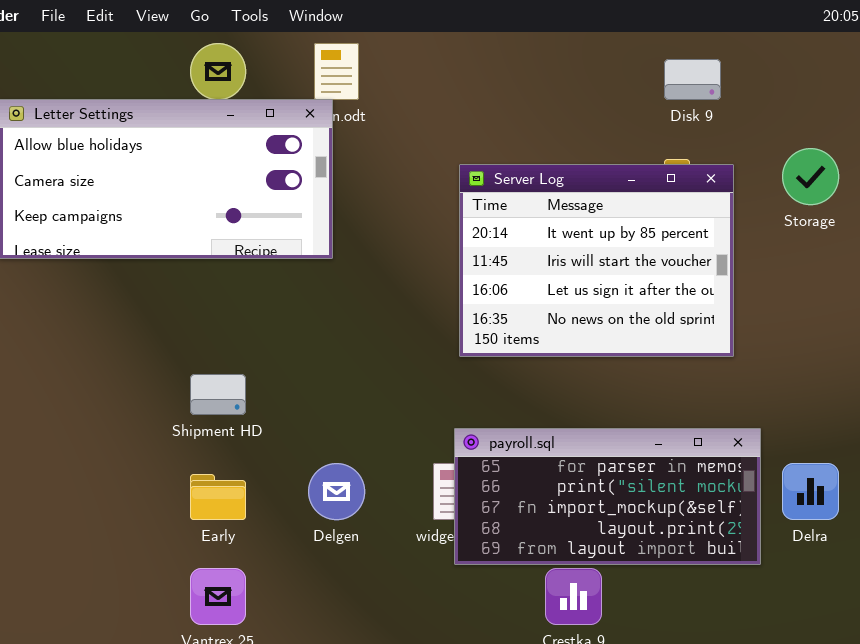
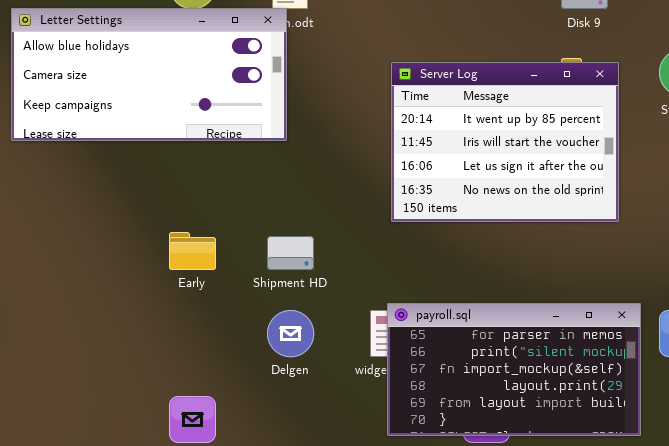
Shipment HD: [190,374,246,415] -> [267,236,314,270], moved
payroll.sql: [454,428,761,565] -> [387,303,641,436], moved, resized
Early: [190,474,246,520] -> [169,232,216,270], moved

